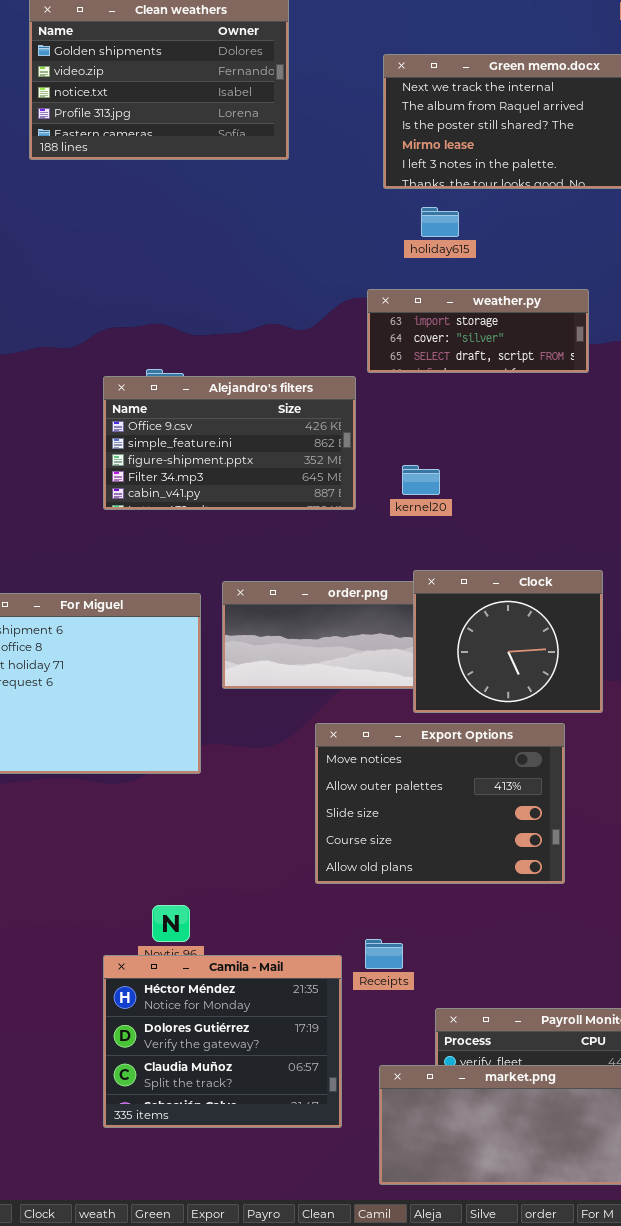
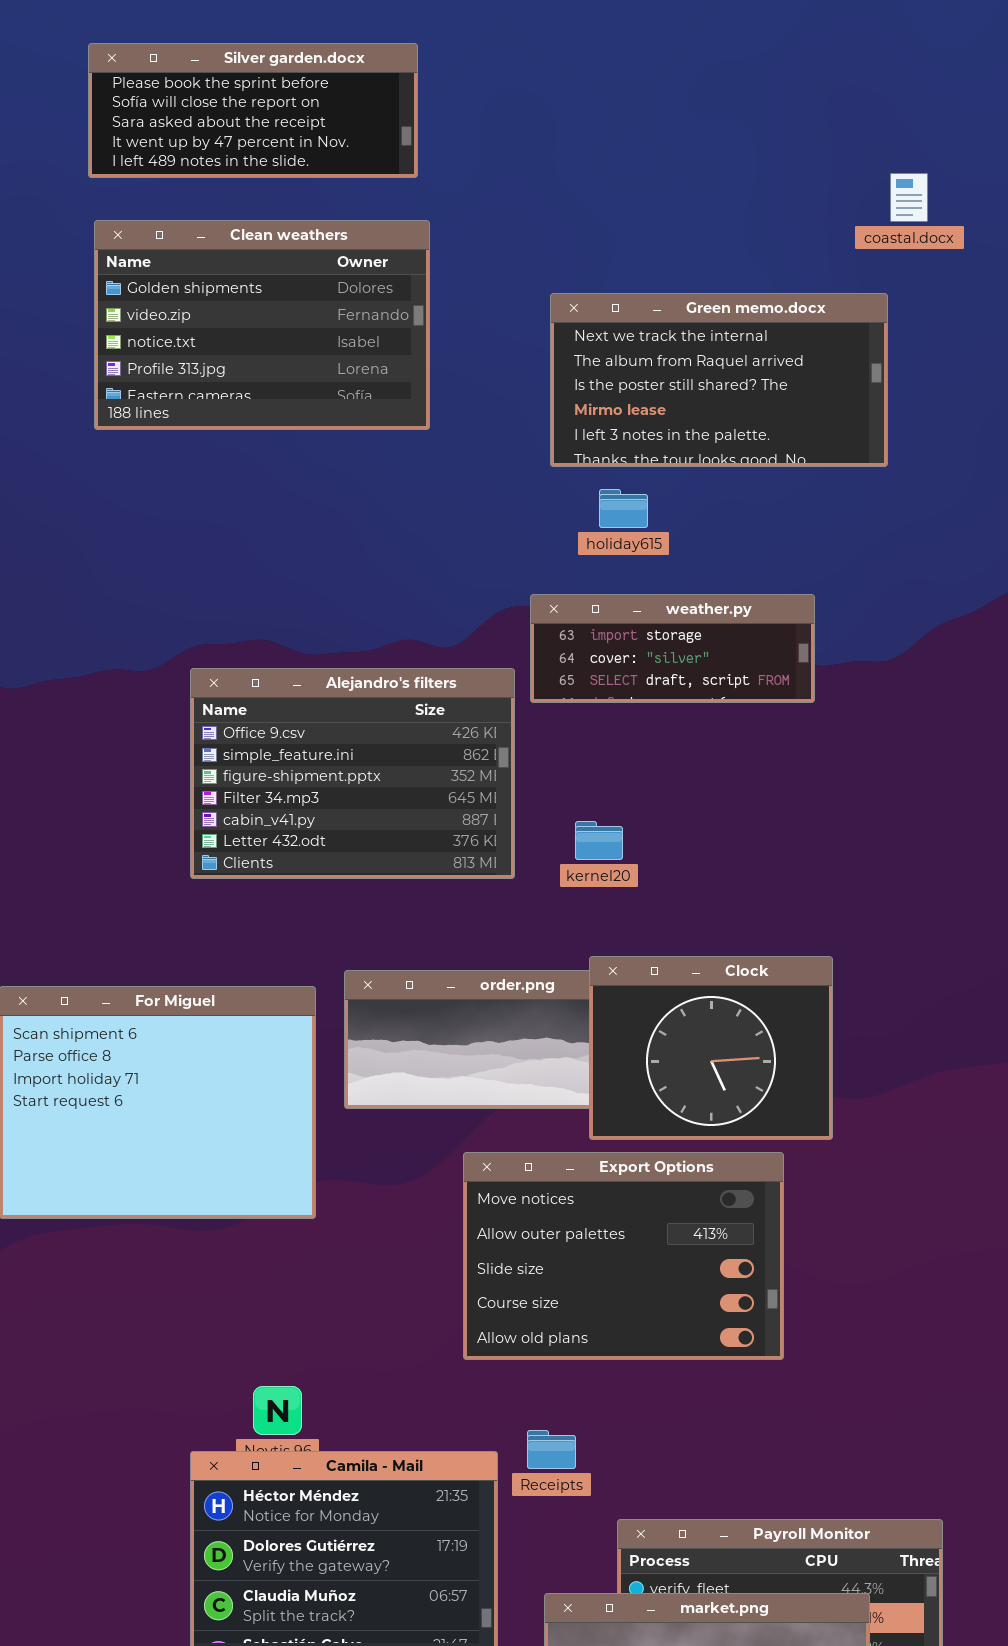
Alejandro's filters: [103,376,356,510] -> [190,668,515,879], resized

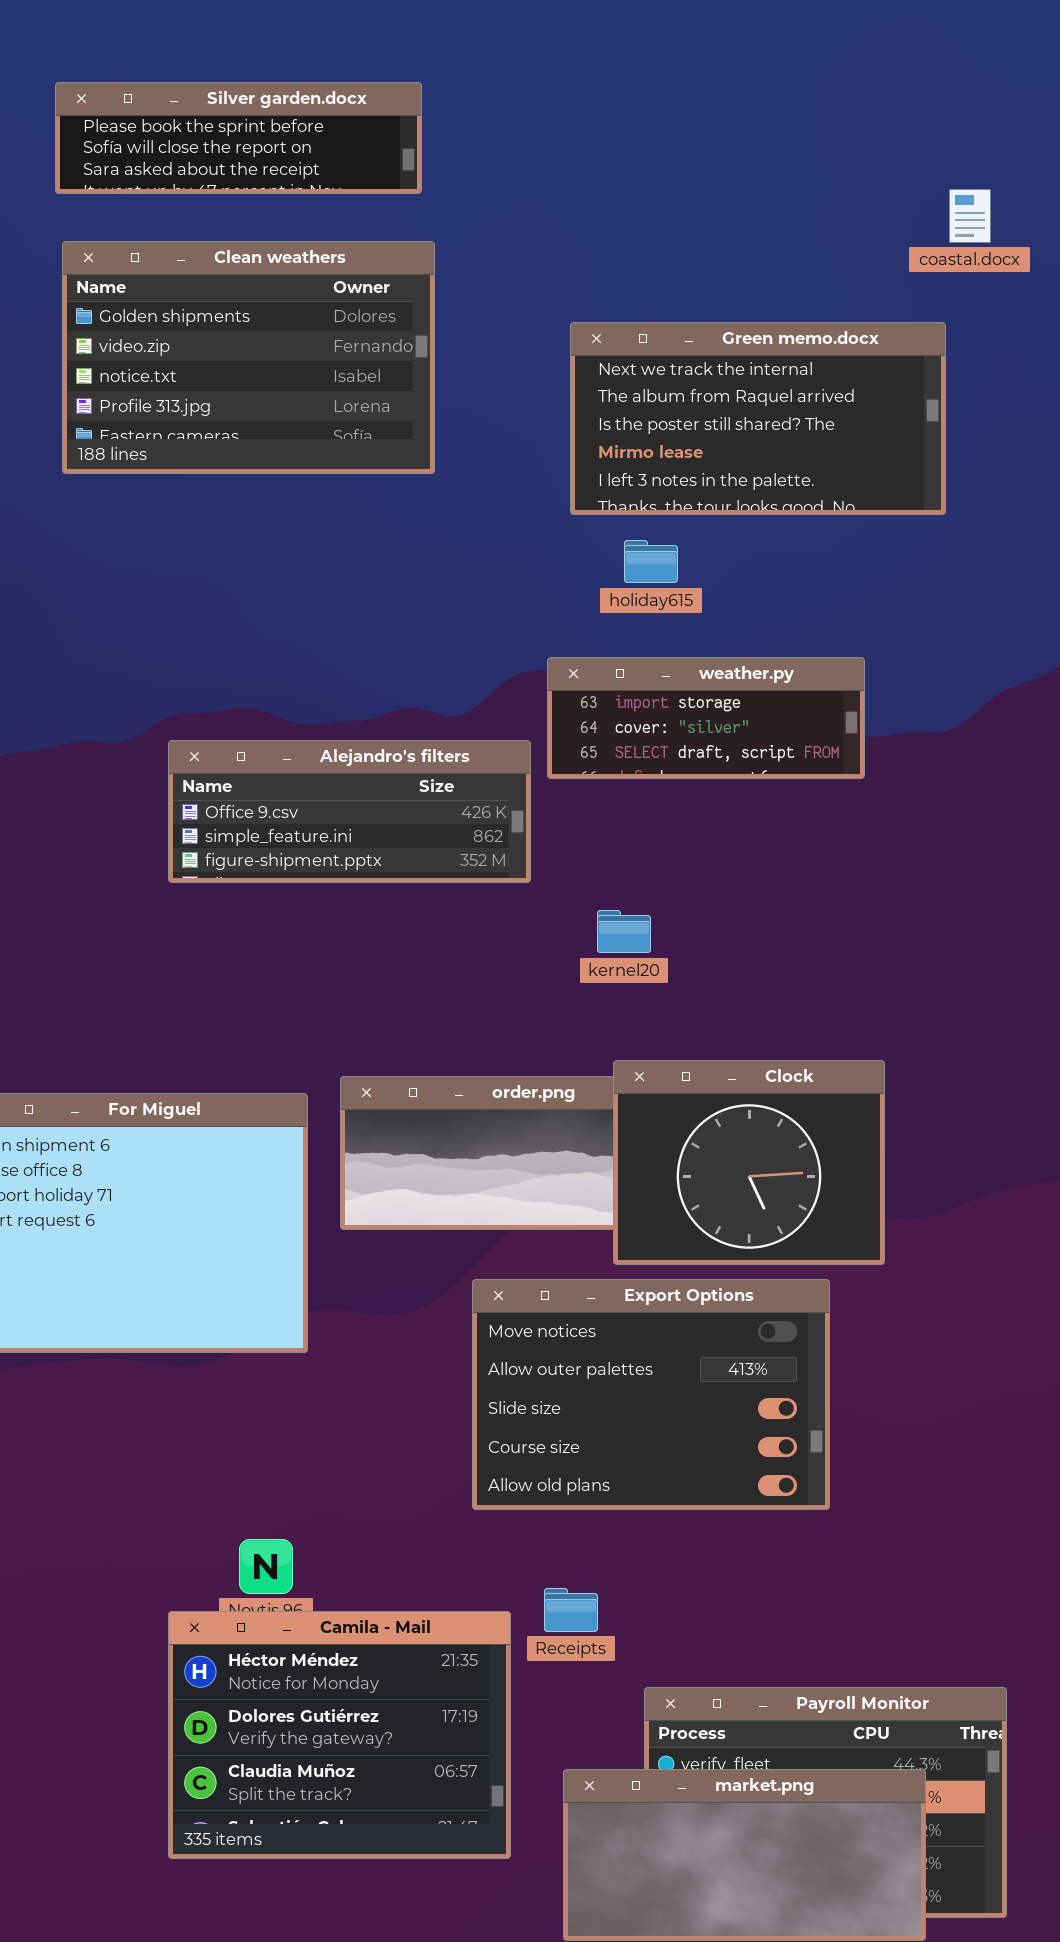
Silver garden.docx: [88,43,418,178] -> [55,82,422,194], resized
Alejandro's filters: [190,668,515,879] -> [168,740,531,883], resized

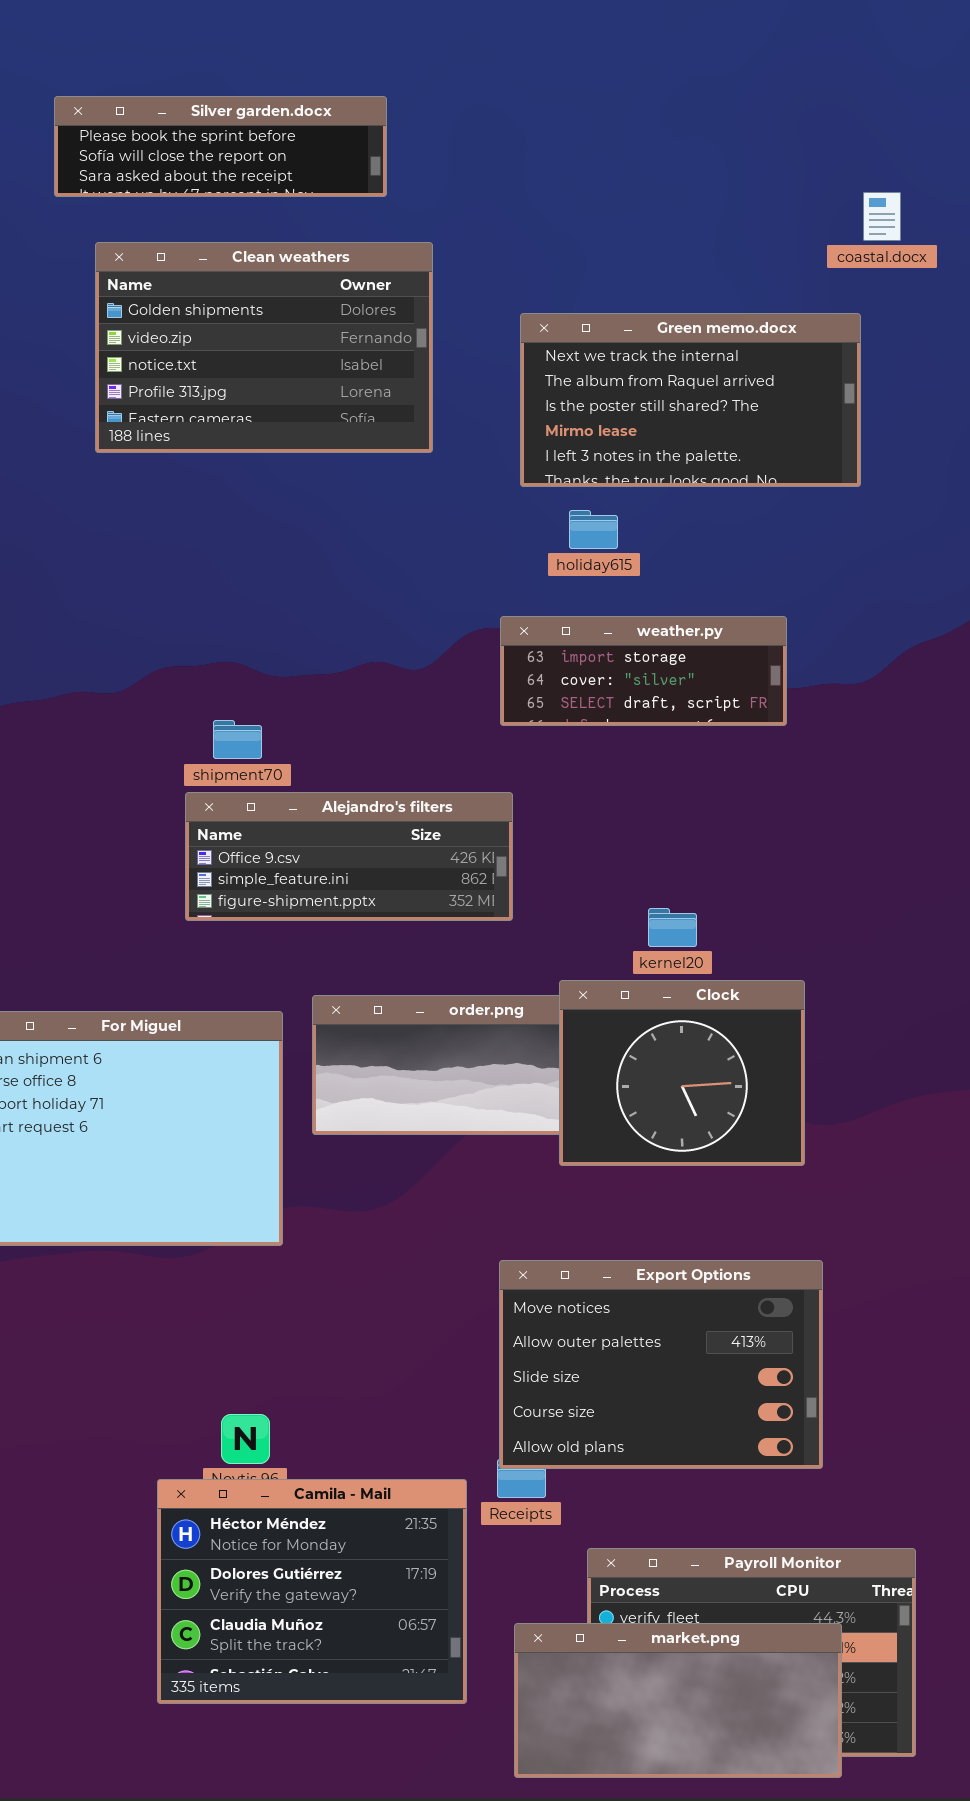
Clean weathers: [62,241,435,474] -> [95,242,433,453], moved
Alejandro's filters: [168,740,531,883] -> [185,792,513,921], moved
kernel20: [597,910,651,953] -> [648,908,697,947], moved
Export Options: [472,1279,830,1510] -> [499,1260,823,1469], moved

